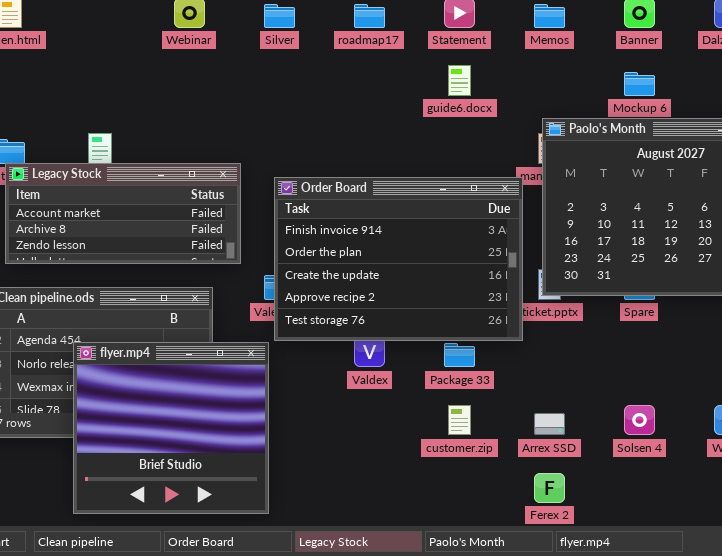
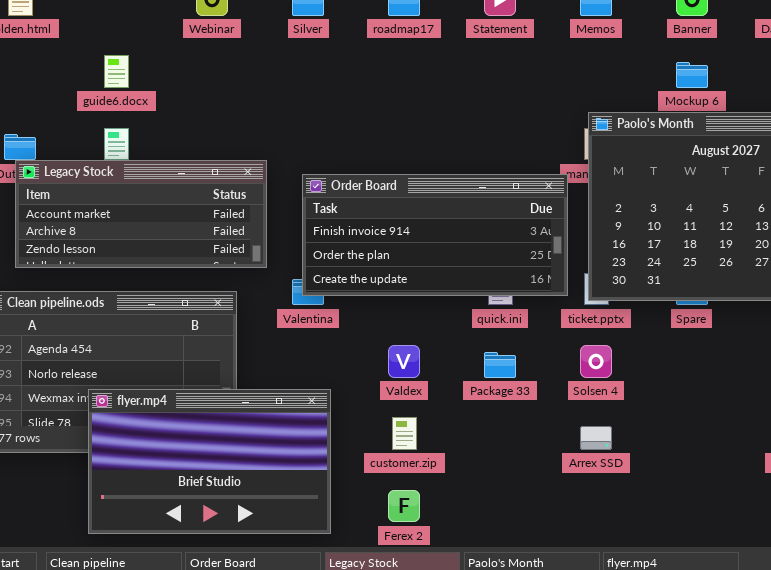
guide6.docx: [448,65,471,96] -> [104,55,129,88], moved
Order Board: [274,177,523,341] -> [302,174,568,296], resized
flyer.mp4: [73,342,269,514] -> [88,389,331,534], resized
customer.zip: [448,405,471,435] -> [392,417,417,450], moved
Solsen 4: [624,405,655,435] -> [580,345,612,378], moved
Ferex 2: [534,473,565,503] -> [388,490,420,522], moved

